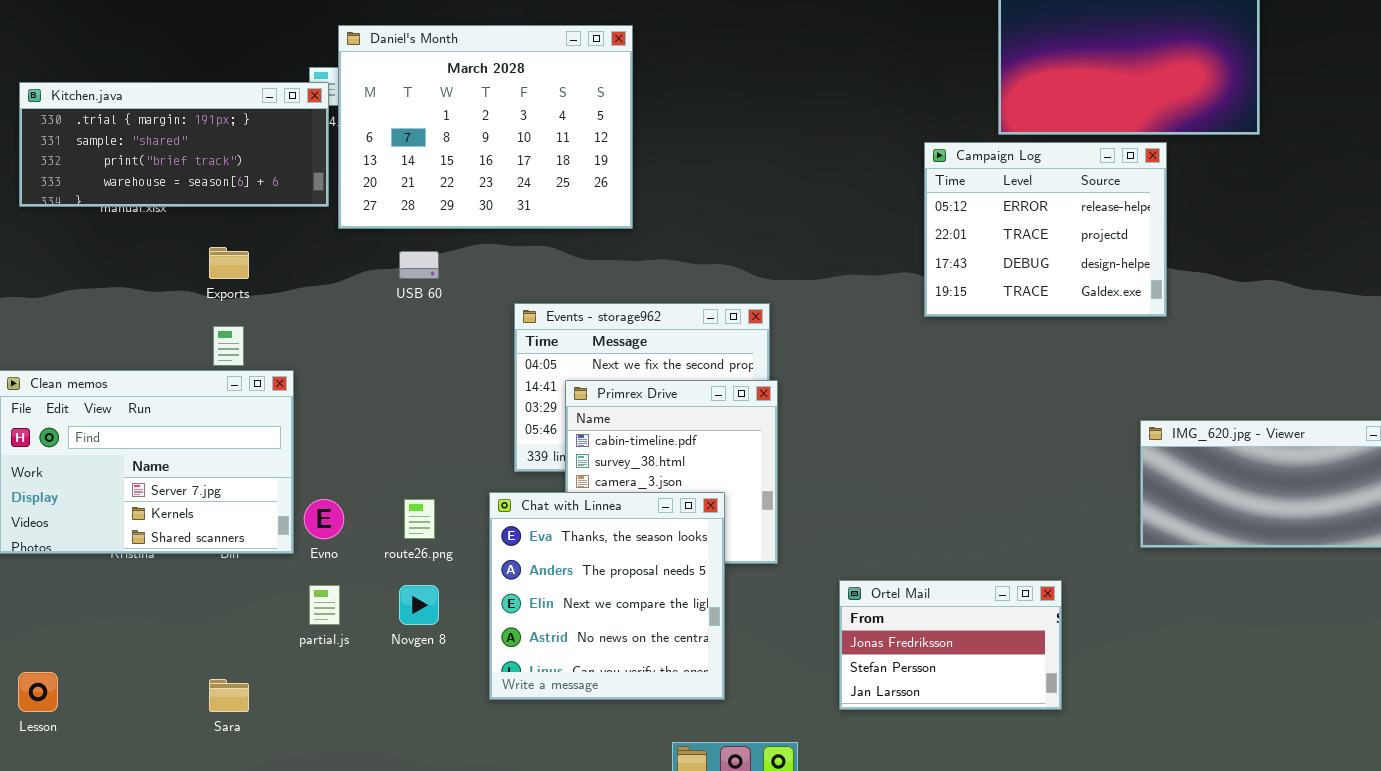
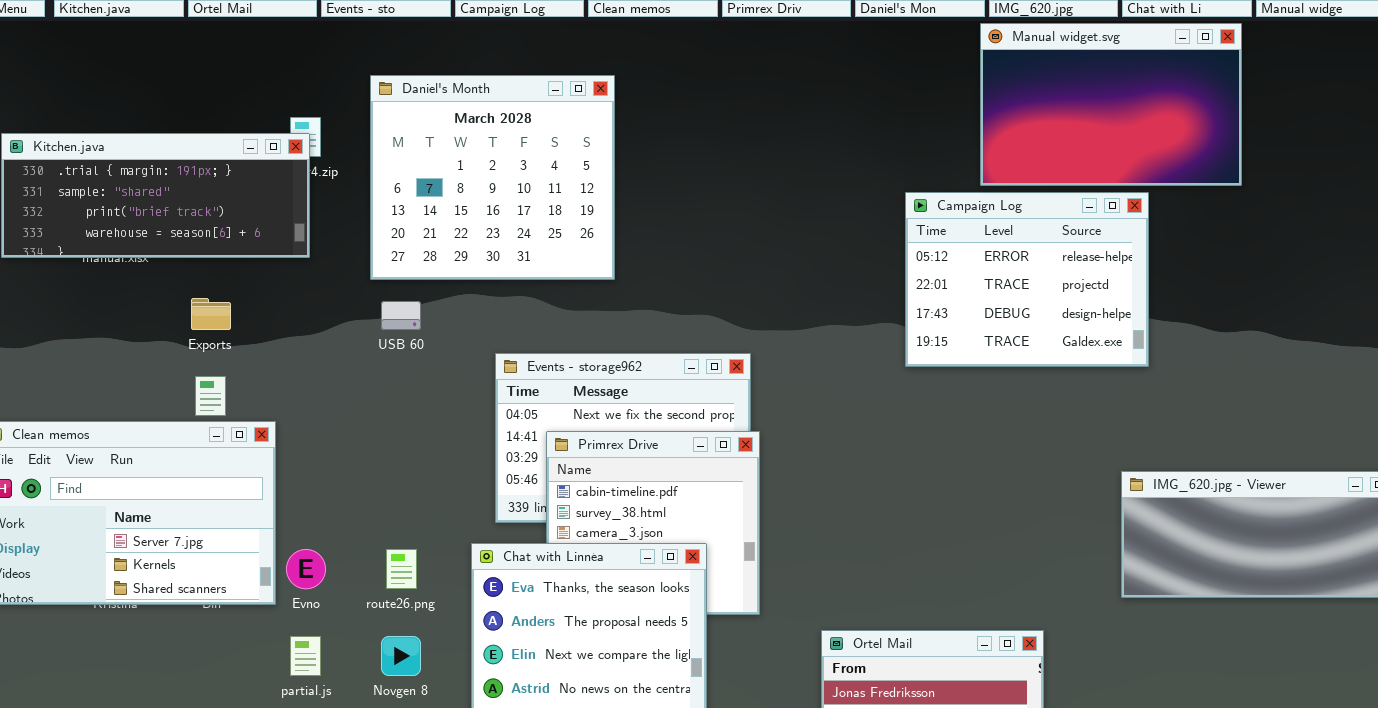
Daniel's Month: [338,25,633,229] -> [370,75,615,280], resized

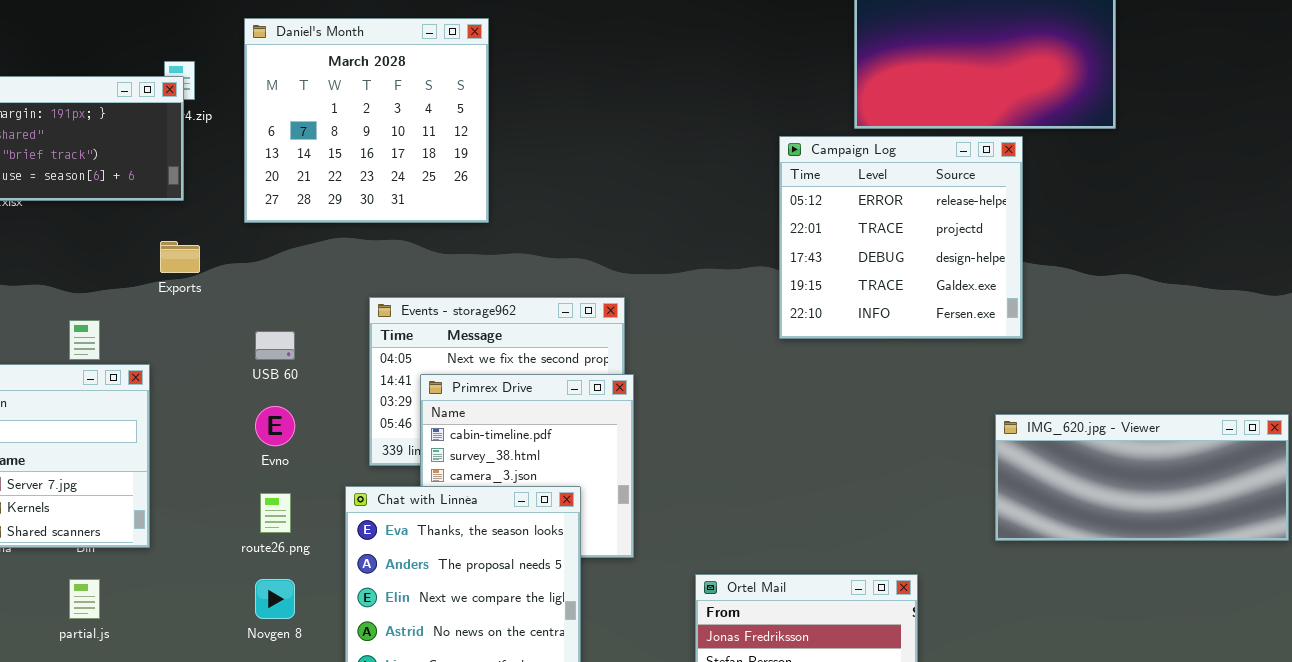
Campaign Log: [905,192,1149,367] -> [779,136,1023,339], resized
Exports: [191,298,231,330] -> [160,241,200,273], moved
USB 60: [381,301,421,330] -> [255,331,295,360], moved
Evno: [286,549,326,589] -> [255,406,295,446], moved
partial.js: [290,636,321,676] -> [69,579,100,619], moved

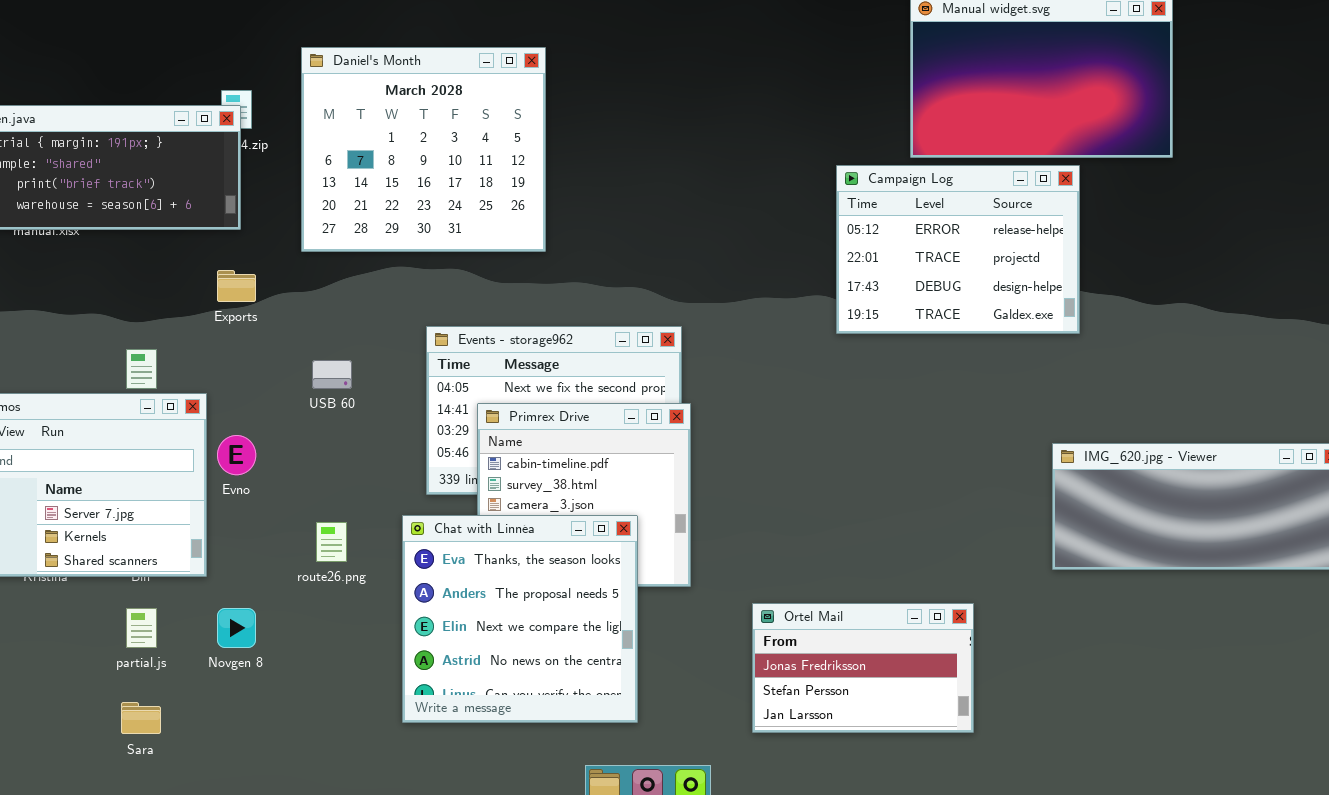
Campaign Log: [779,136,1023,339] -> [836,165,1080,334], resized
Evno: [255,406,295,446] -> [217,435,256,475], moved
Novgen 8: [255,579,295,619] -> [217,608,256,648], moved

